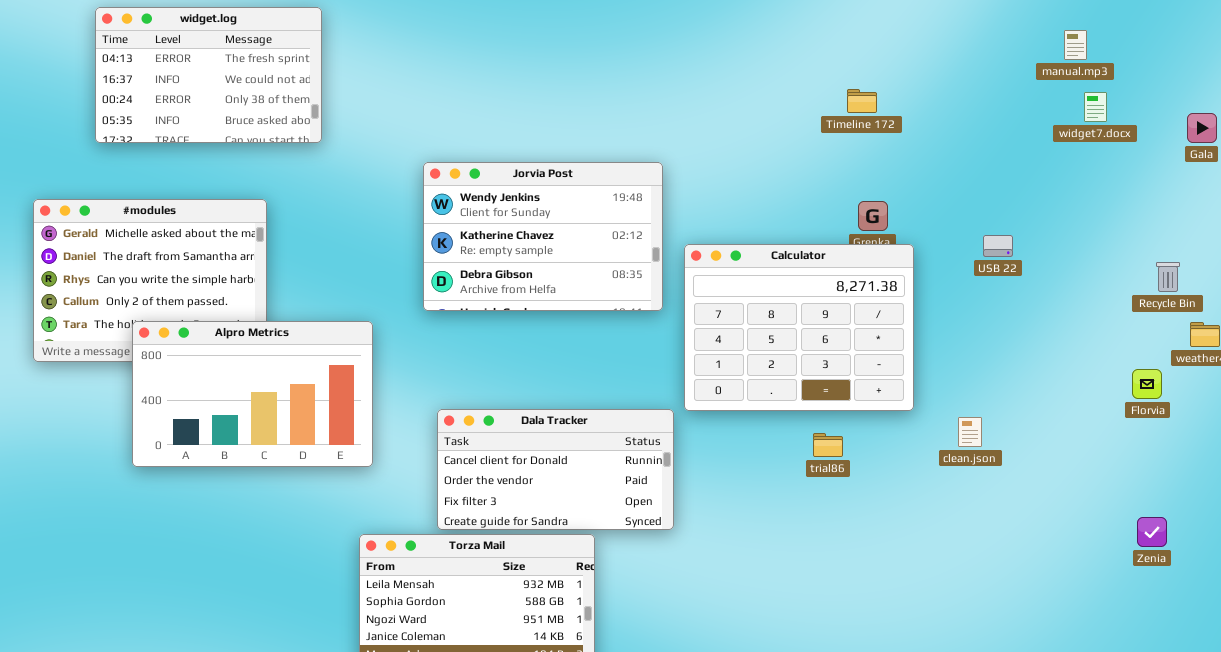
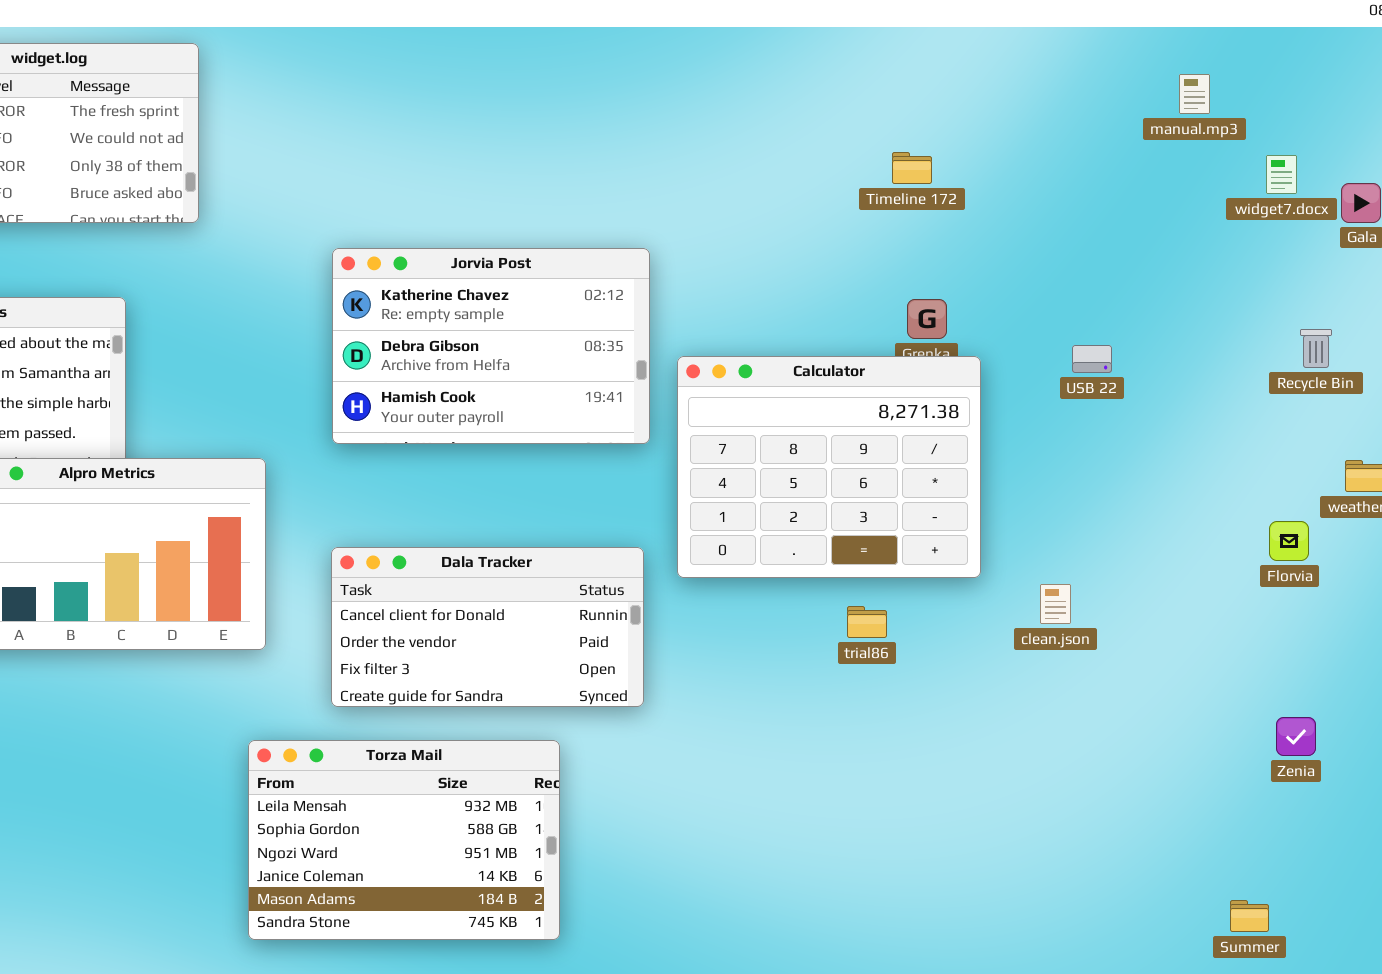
widget7.docx: [1084,92,1107,122] -> [1266,155,1297,194], moved
Jorvia Post: [423,162,663,311] -> [332,248,650,444], scrolled down 1 row
Recycle Bin: [1156,262,1180,292] -> [1300,329,1332,368], moved
Dala Tracker: [437,409,674,530] -> [331,547,644,707], moved

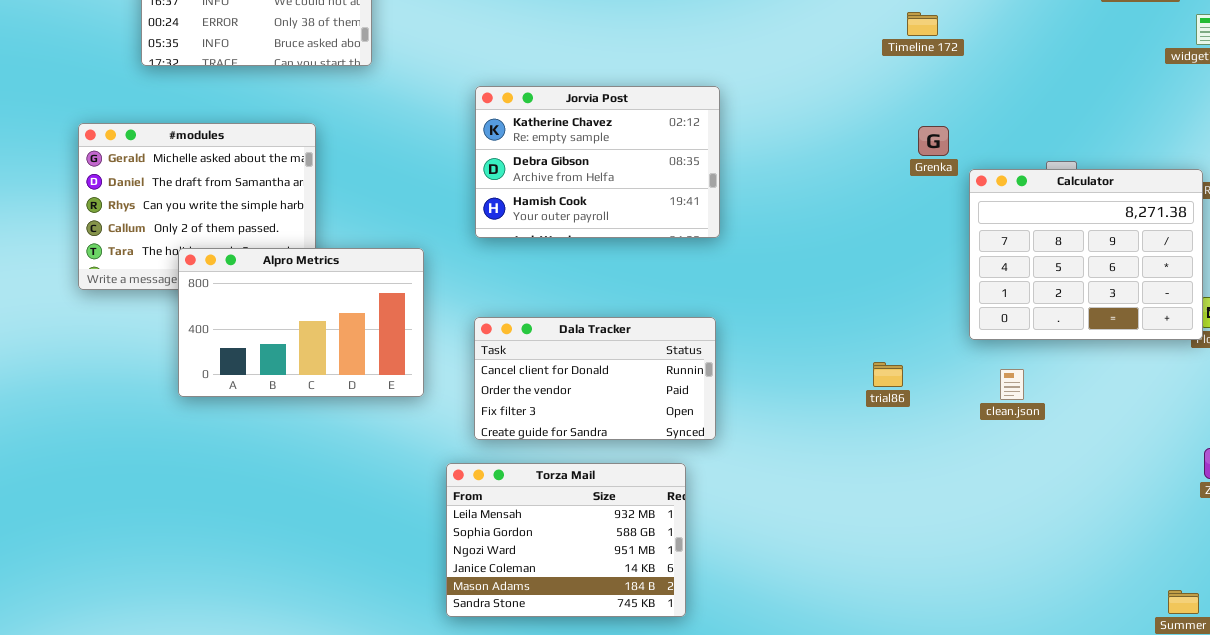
Calculator: [677,356,981,578] -> [969,169,1203,340], moved
clean.json: [1040,584,1071,624] -> [1000,369,1024,400], moved
Torza Mail: [248,740,560,940] -> [446,463,686,617], moved

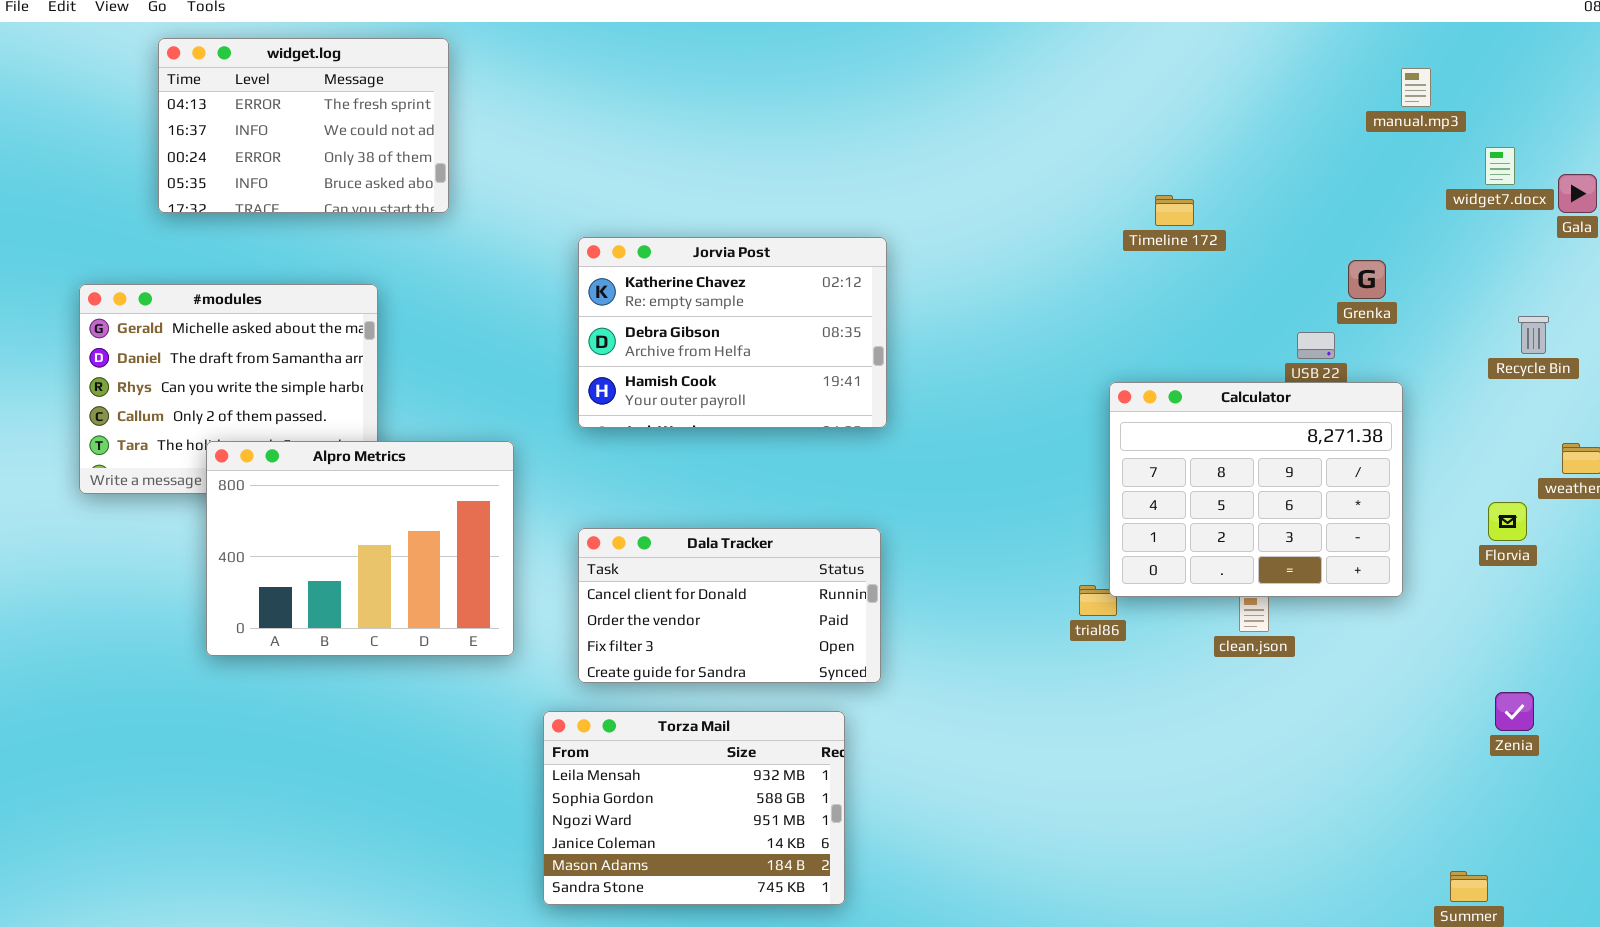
Timeline 172: [907,12,938,36] -> [1155,195,1194,226], moved
Grenka: [918,126,949,156] -> [1348,260,1386,299], moved
Calculator: [969,169,1203,340] -> [1109,382,1403,597], moved
Alpro Metrics: [178,248,424,397] -> [206,441,514,656], resized

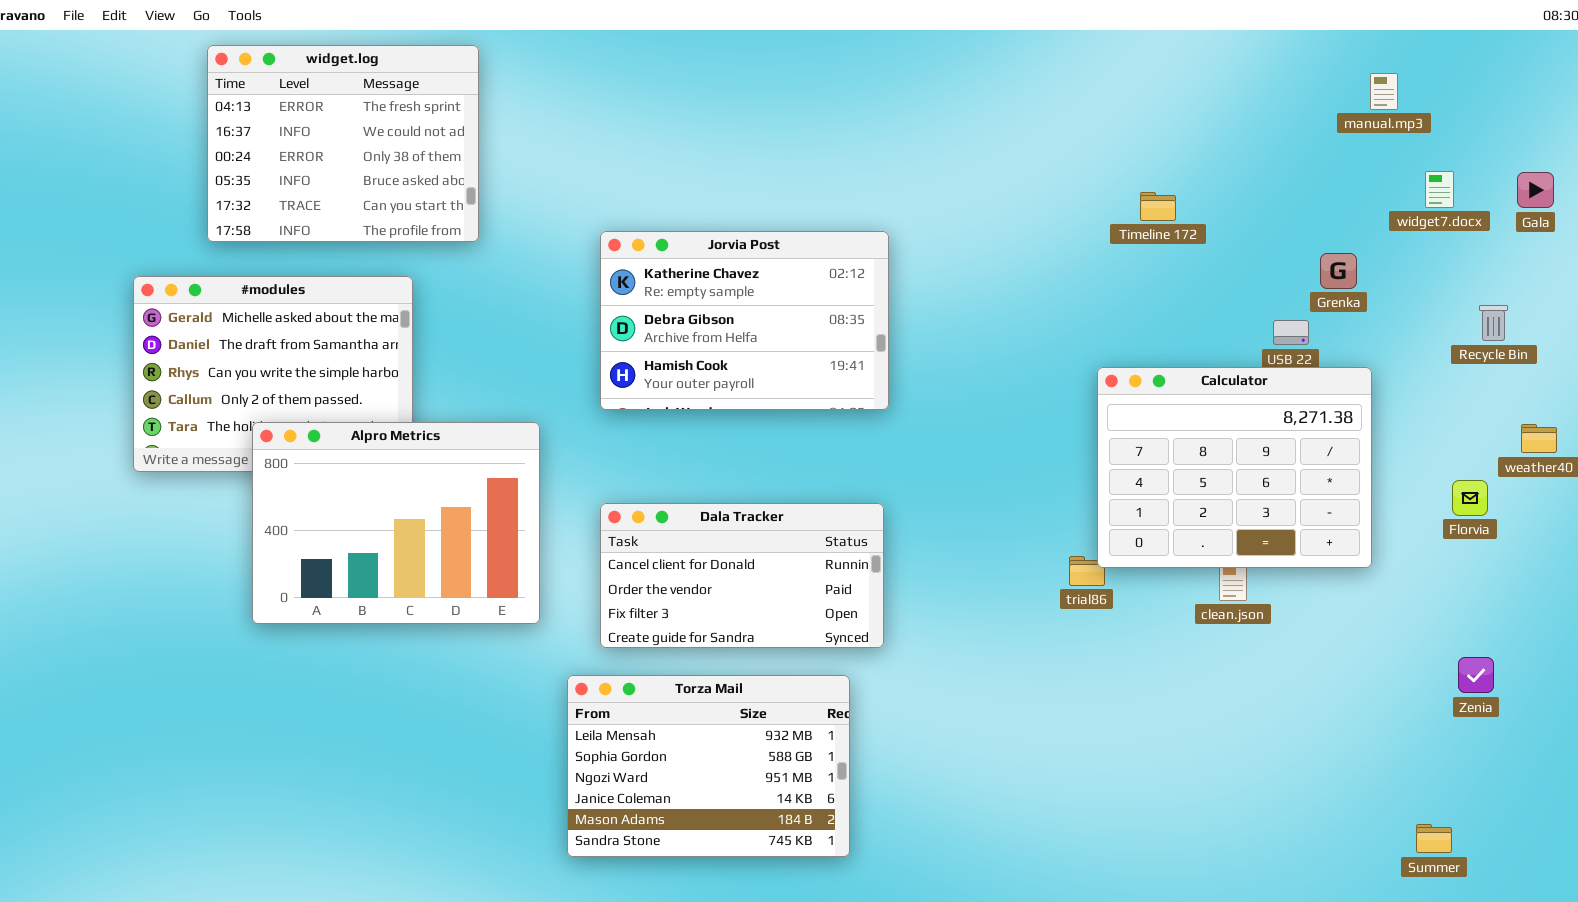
widget.log: [158,38,449,213] -> [207,45,479,242], resized
widget7.docx: [1485,147,1515,185] -> [1425,171,1454,208], moved

